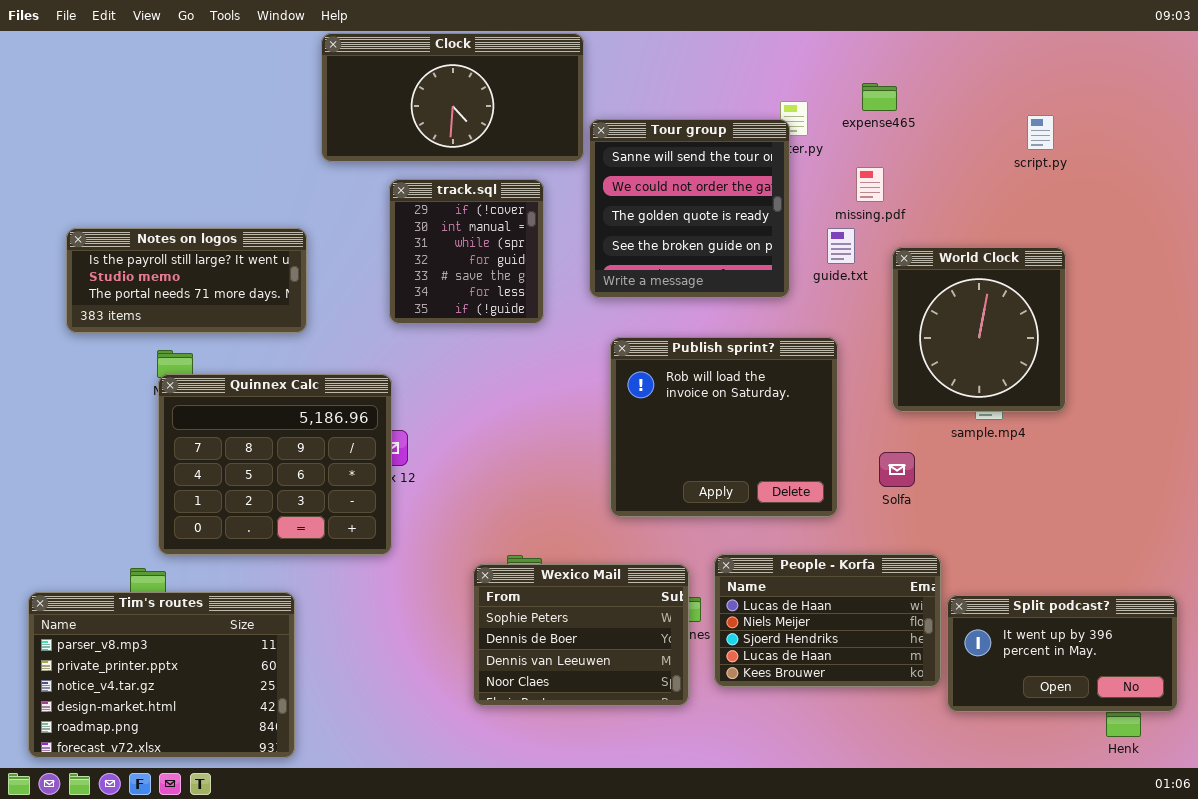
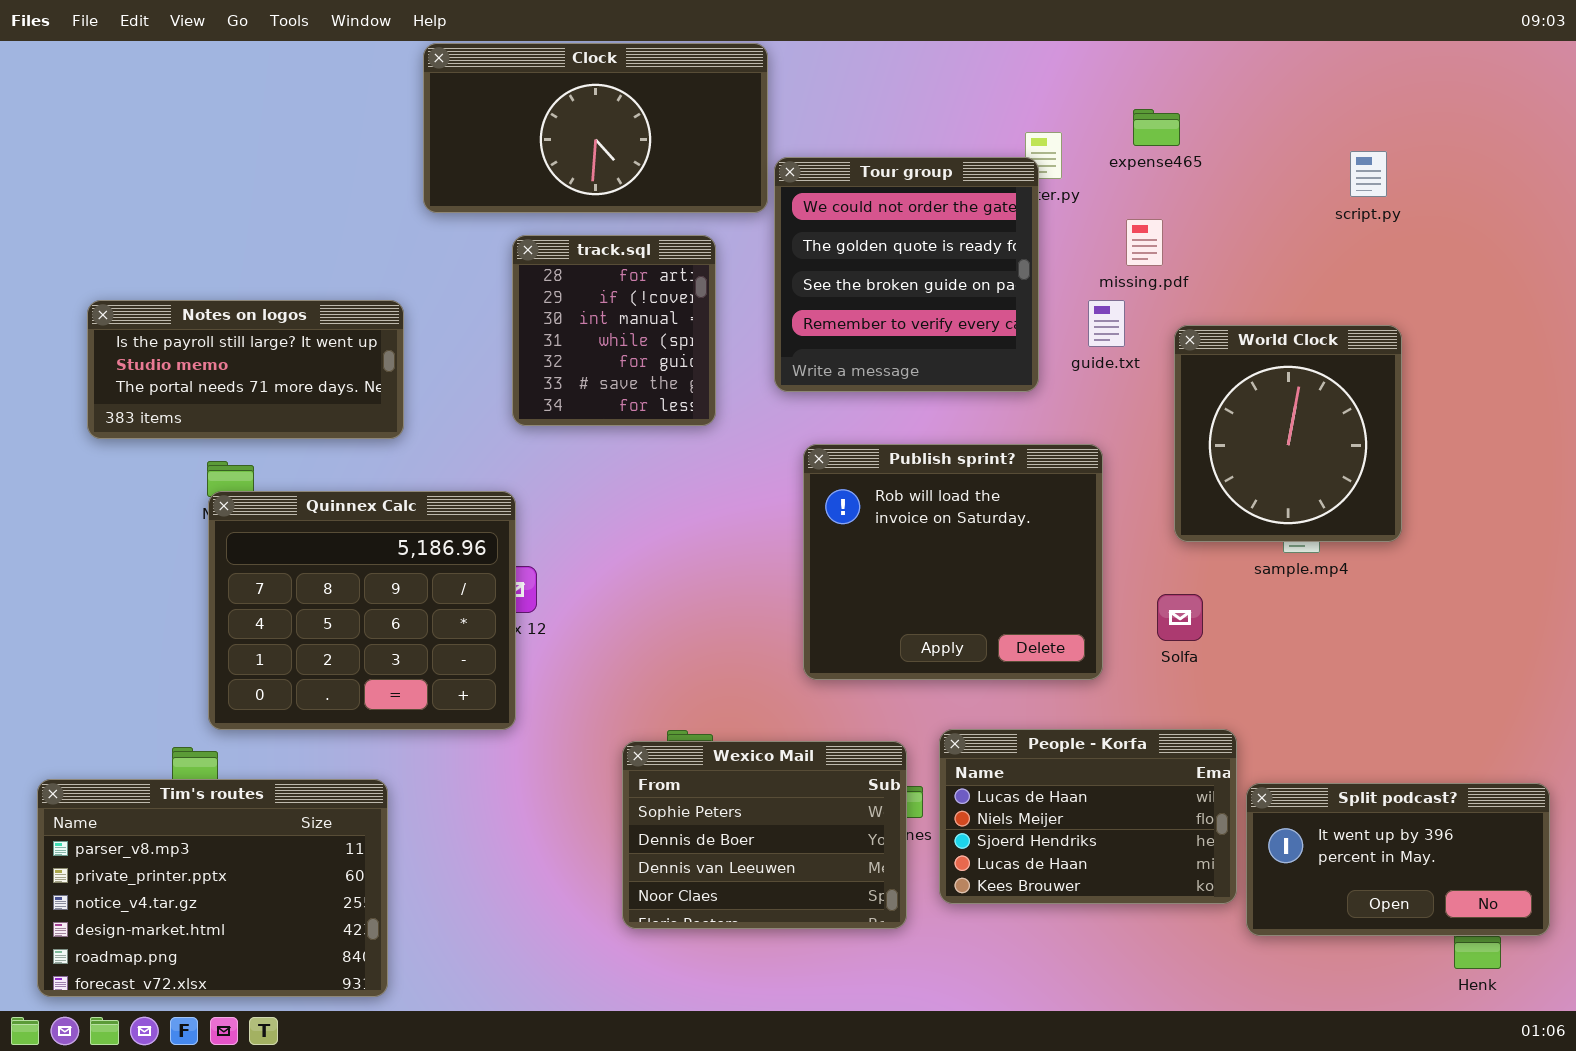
Tour group: [589,119,790,298] -> [774,157,1039,392], scrolled down 1 row
track.sql: [389,179,544,324] -> [512,235,716,426], scrolled up 1 row

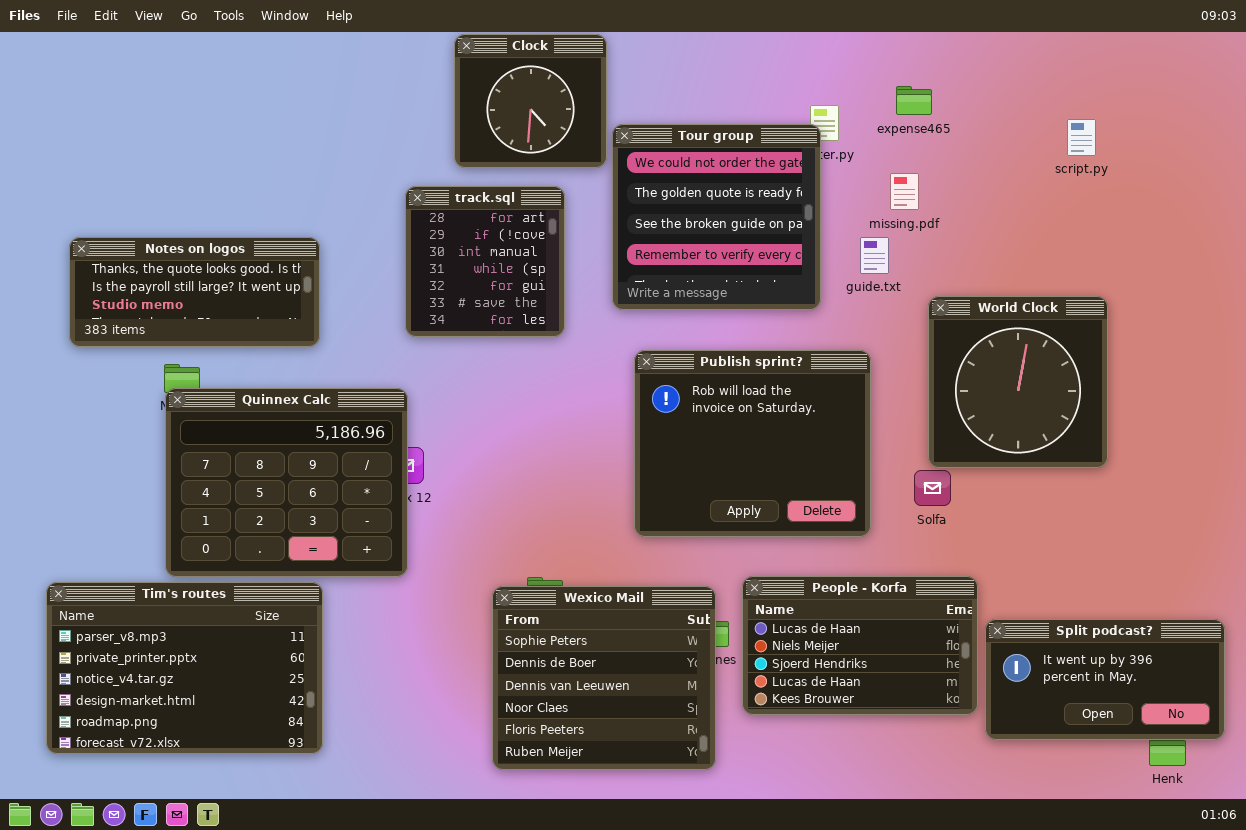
Clock: [423,43,768,213] -> [454,34,607,168], resized
Notes on logos: [87,300,404,439] -> [69,237,320,347], scrolled up 1 row
World Clock: [1174,325,1402,542] -> [928,296,1108,468], moved
Wexico Mail: [622,741,907,929] -> [492,586,716,770], resized
Tim's routes: [37,779,388,997] -> [46,582,323,754], moved

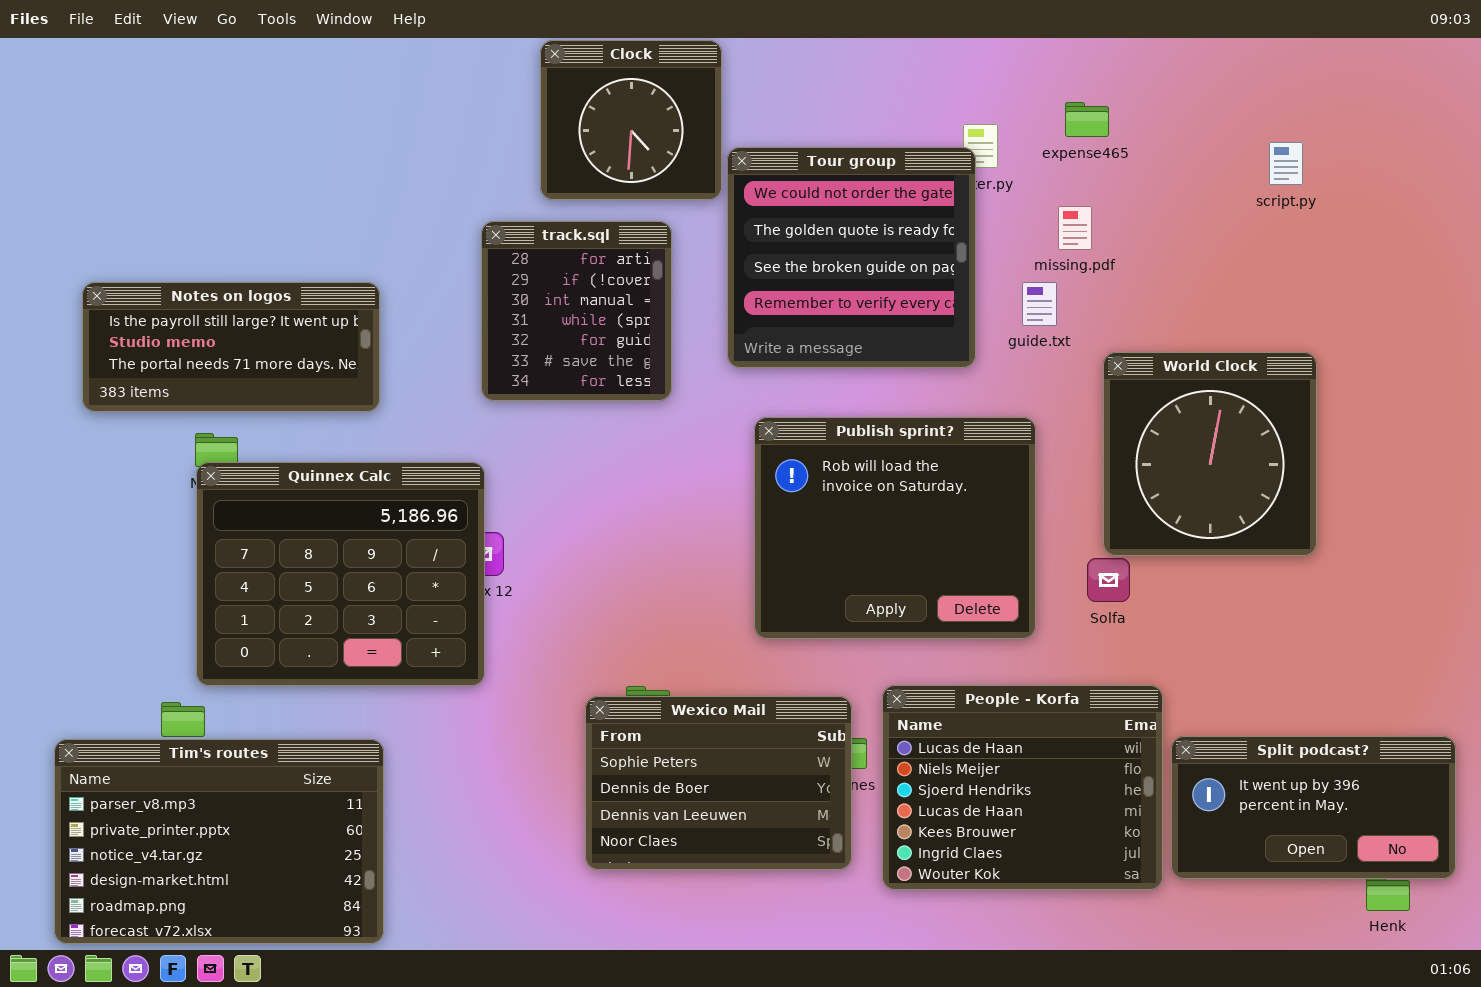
Notes on logos: [69,237,320,347] -> [82,282,380,412], scrolled down 1 row
People - Korfa: [742,576,978,715] -> [882,685,1163,890], resized
Tim's routes: [46,582,323,754] -> [54,739,384,944], moved
Wexico Mail: [492,586,716,770] -> [585,696,852,870], resized

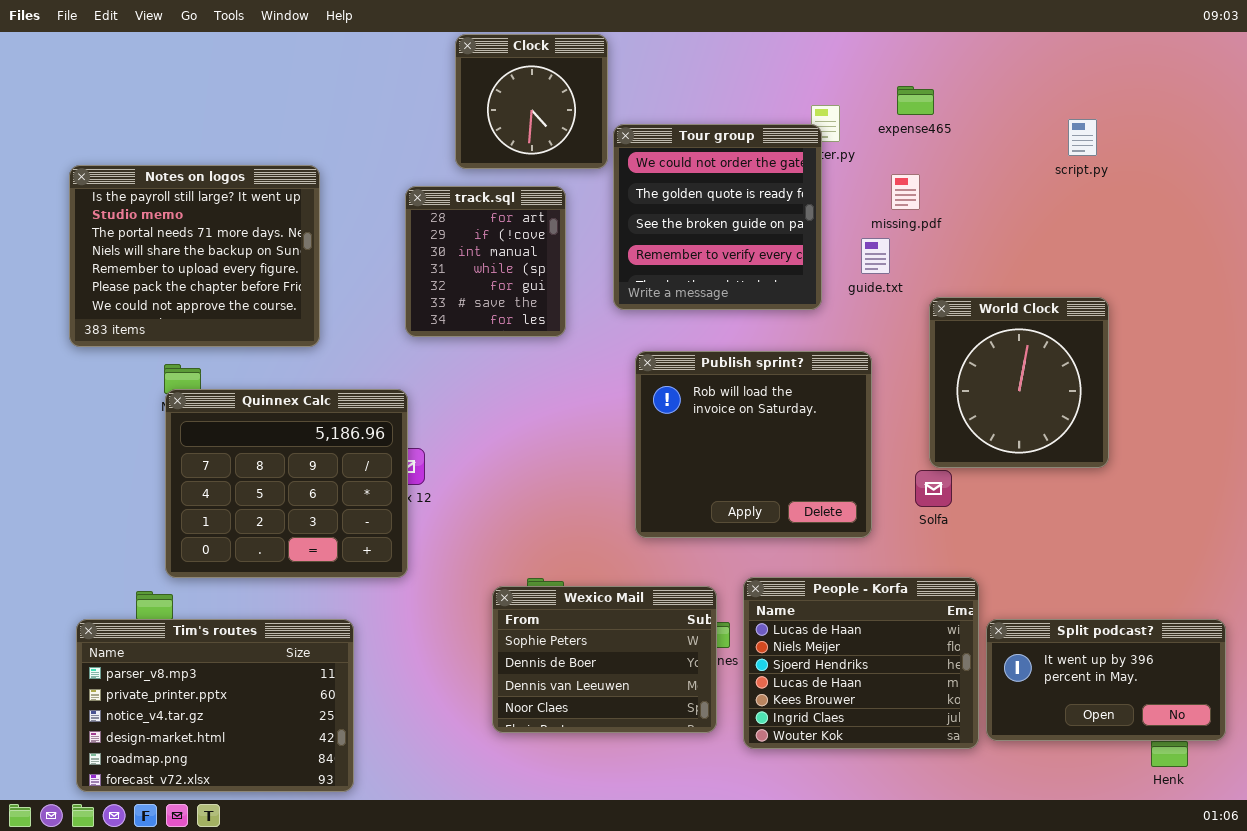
Notes on logos: [82,282,380,412] -> [69,165,320,347], resized
Tim's routes: [54,739,384,944] -> [76,619,354,792], moved

